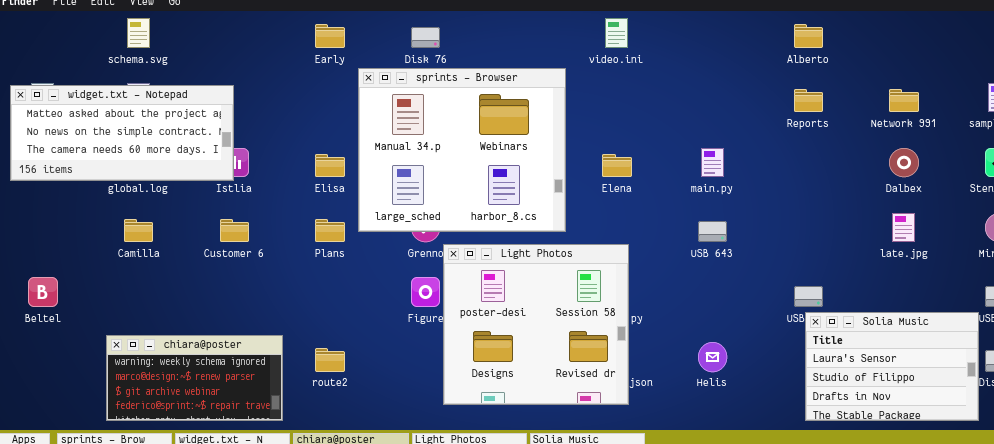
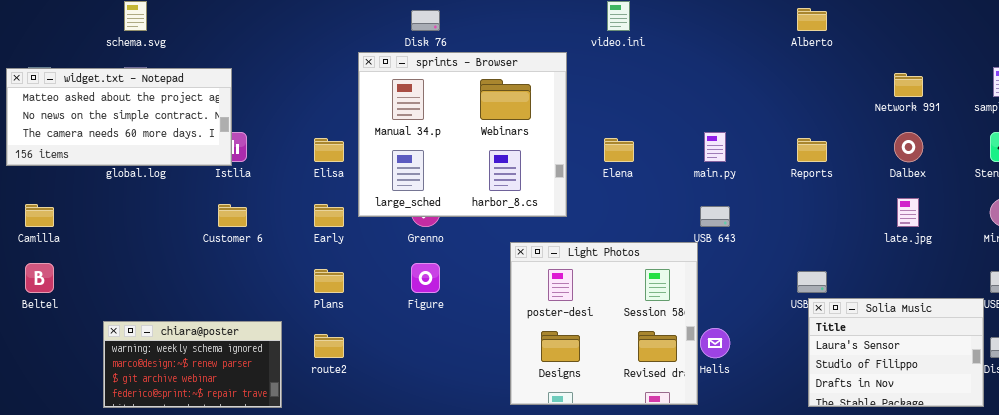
Early: [315,24,345,48] -> [314,204,344,227], moved
Reports: [794,89,823,112] -> [797,138,827,162], moved
Camilla: [124,219,153,242] -> [25,204,54,227], moved
Plans: [315,219,345,242] -> [314,269,344,293], moved
Light Photos: [443,244,629,405] -> [510,242,698,405], moved

